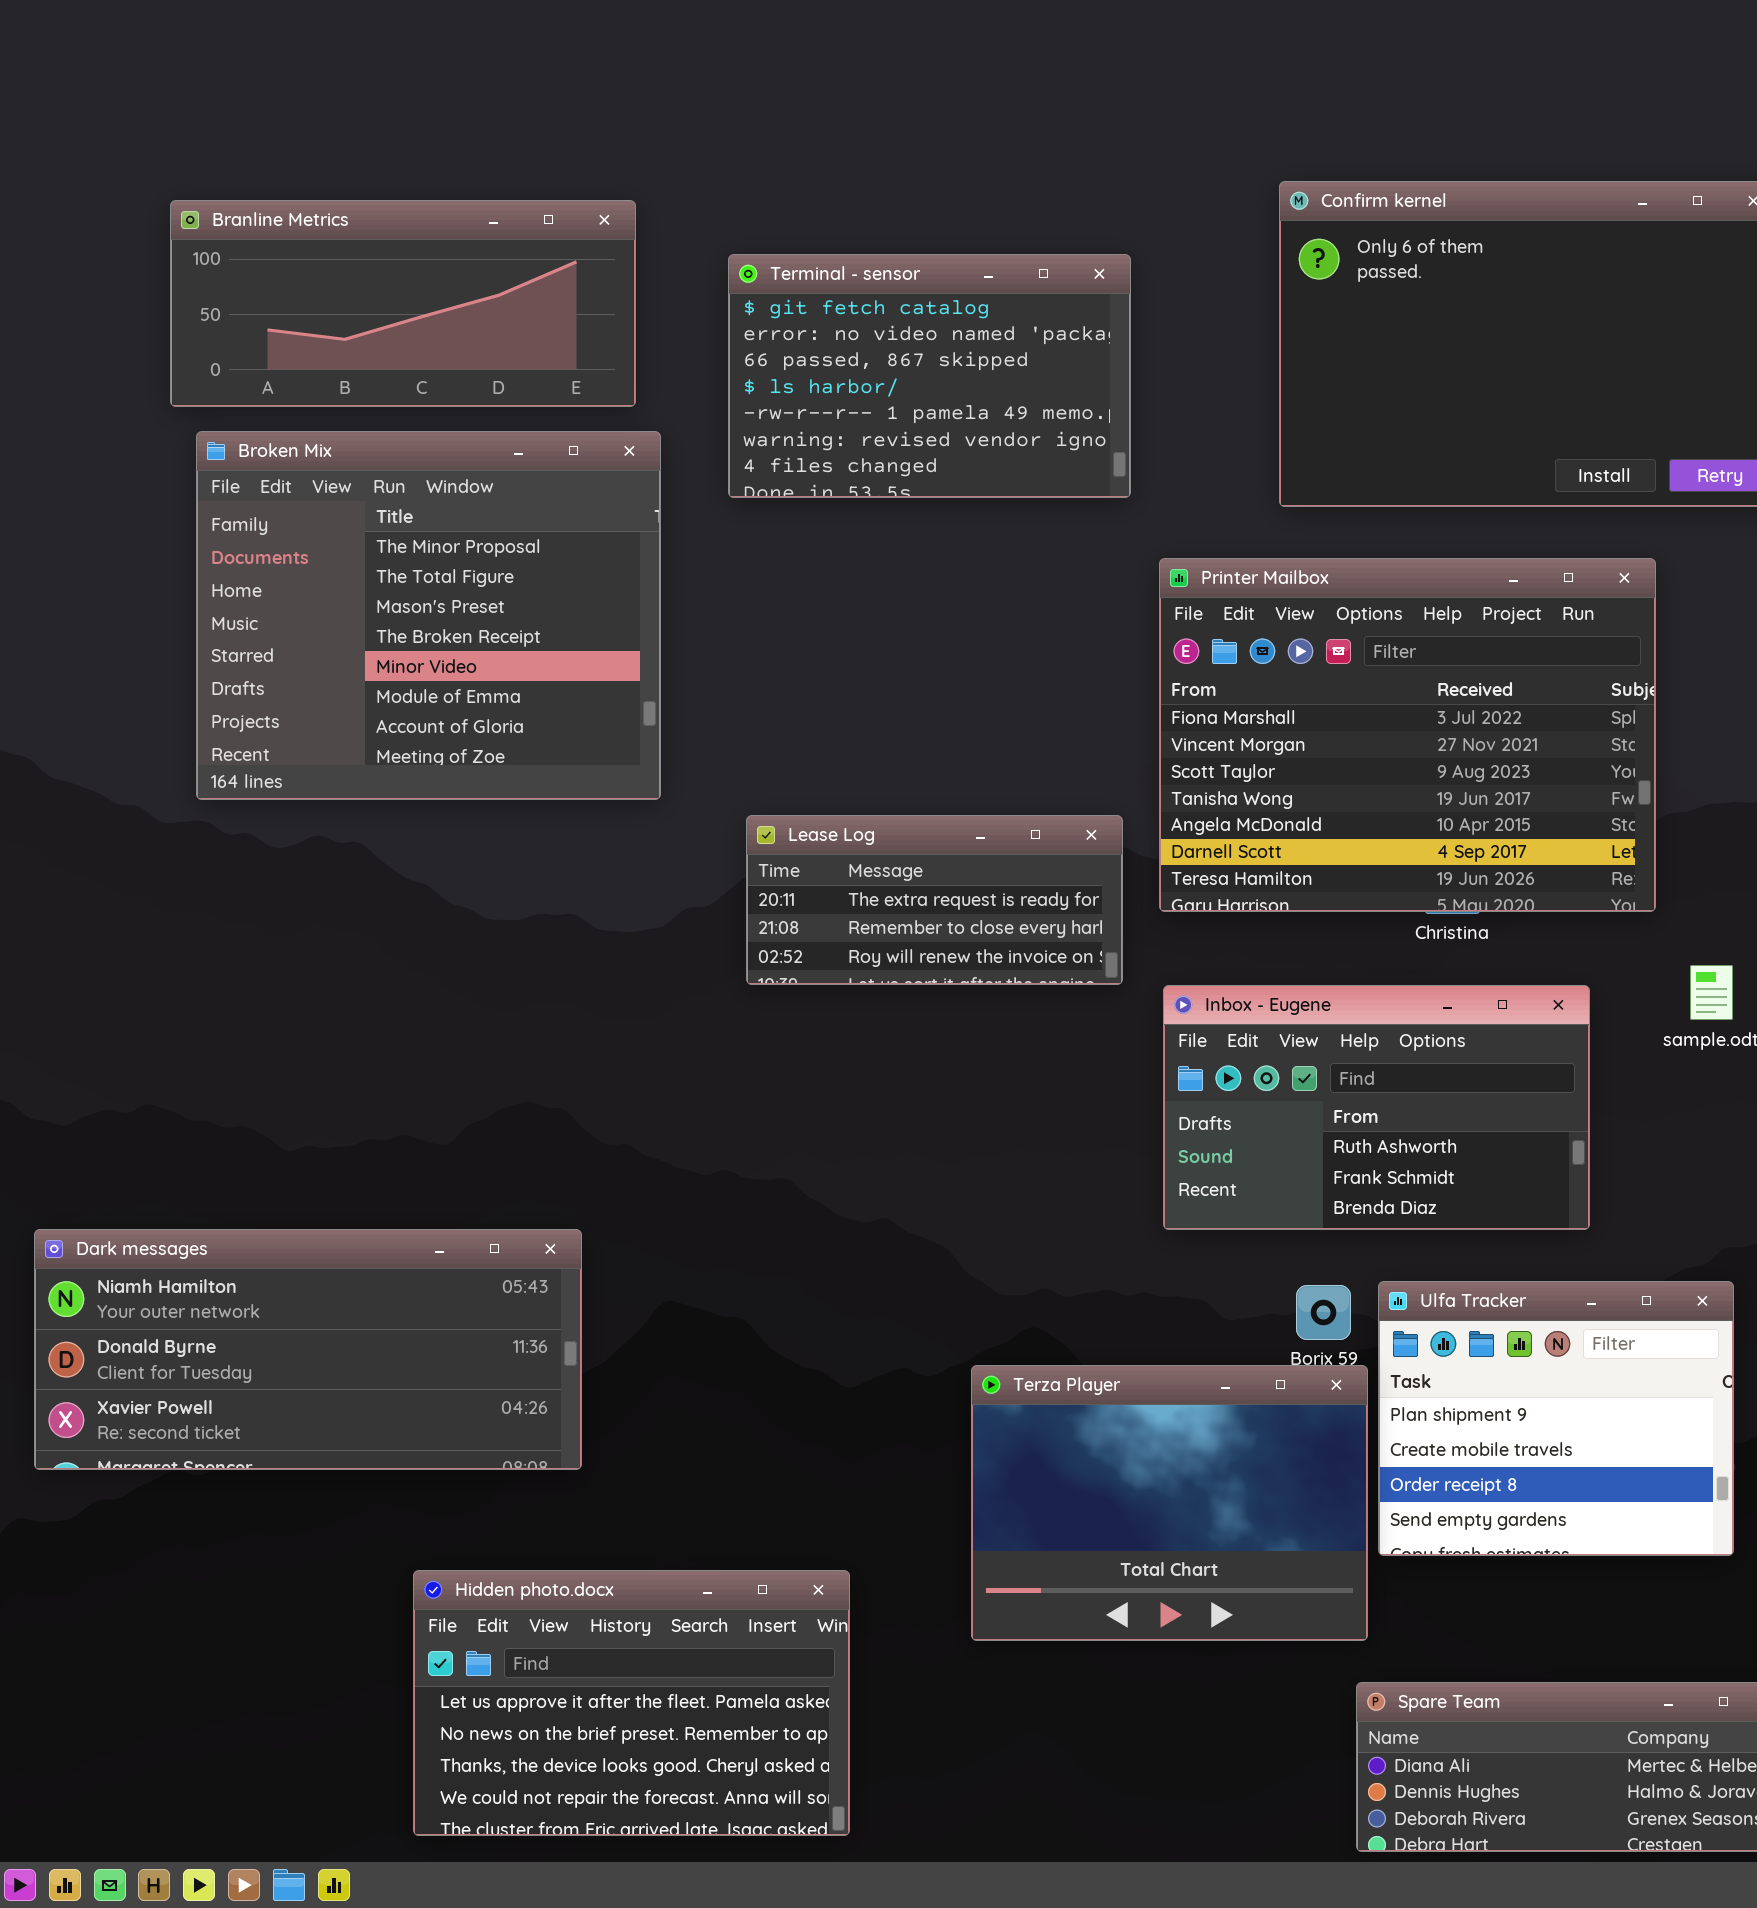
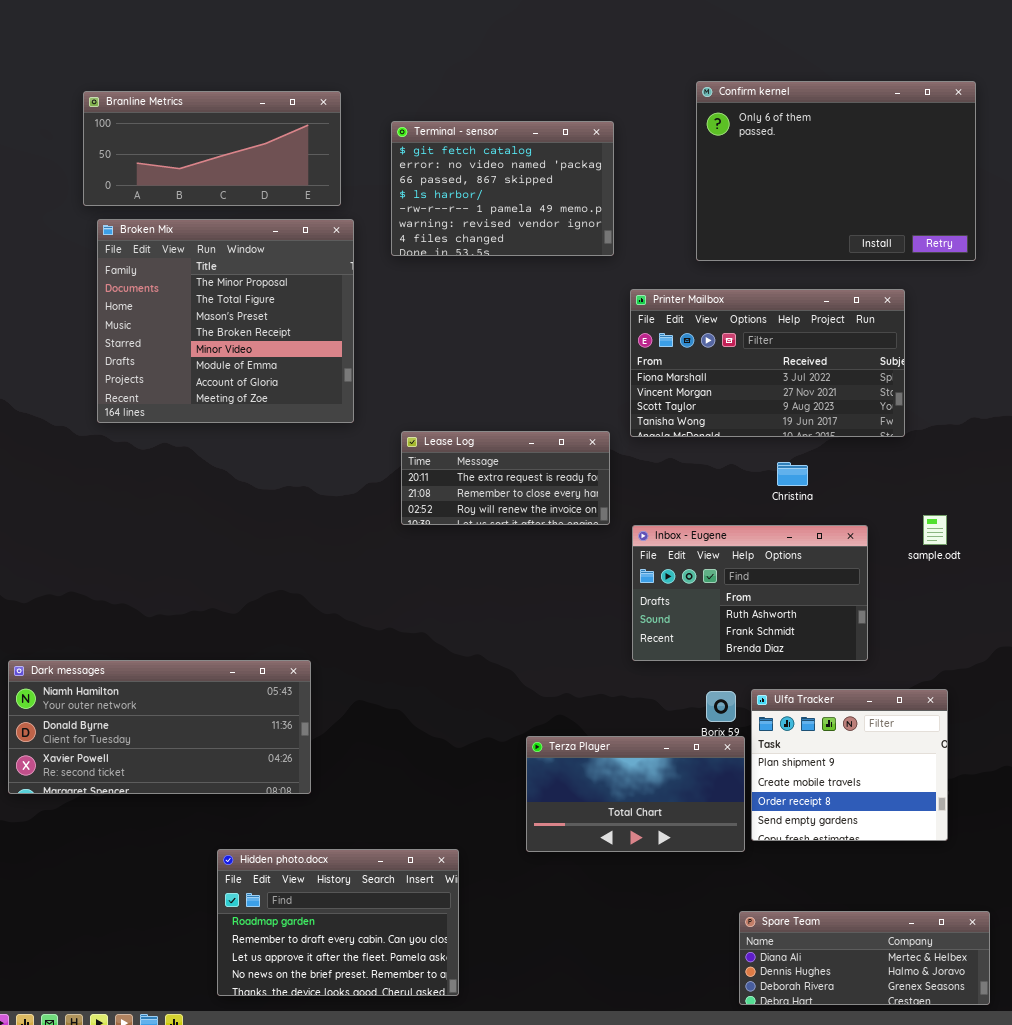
Printer Mailbox: [1159,558,1656,912] -> [630,289,905,437], resized
Terza Player: [971,1365,1368,1641] -> [526,736,745,852], resized
Hidden photo.docx: [413,1570,850,1836] -> [217,849,459,996], scrolled up 2 rows

